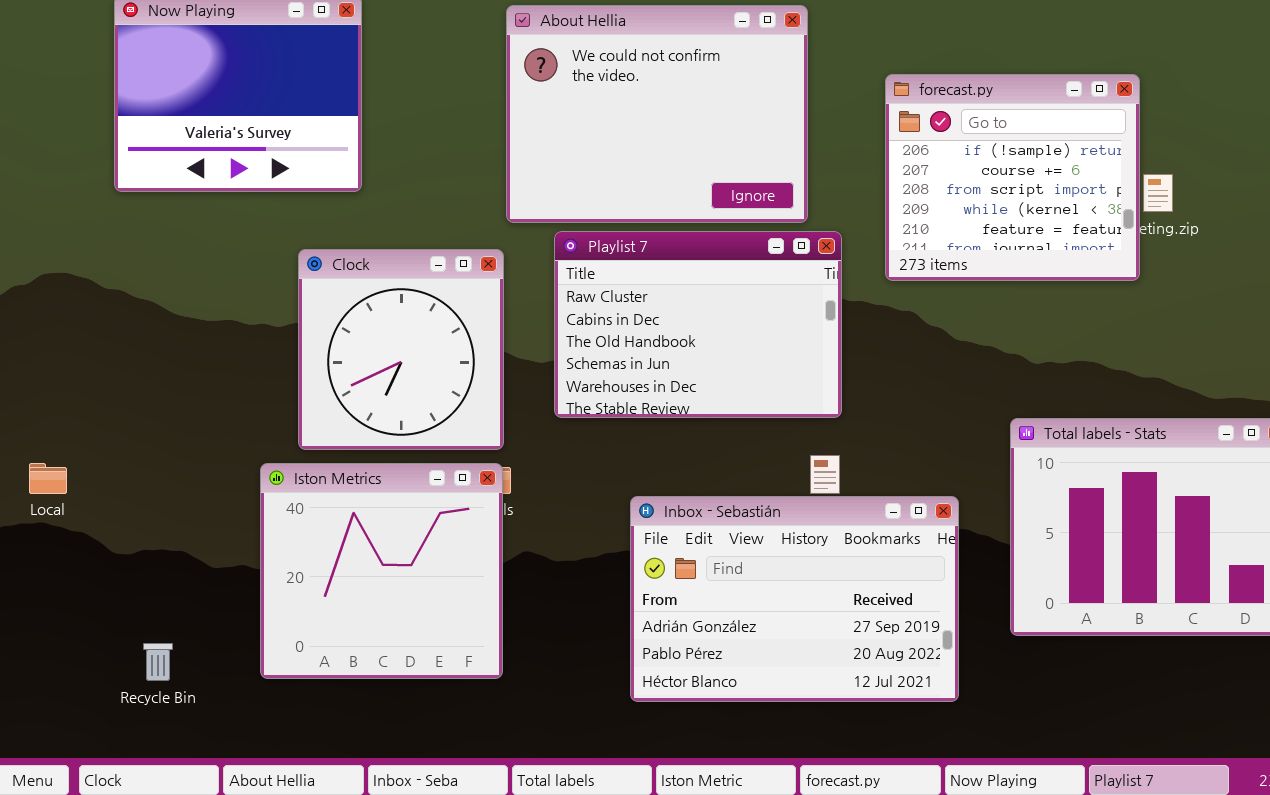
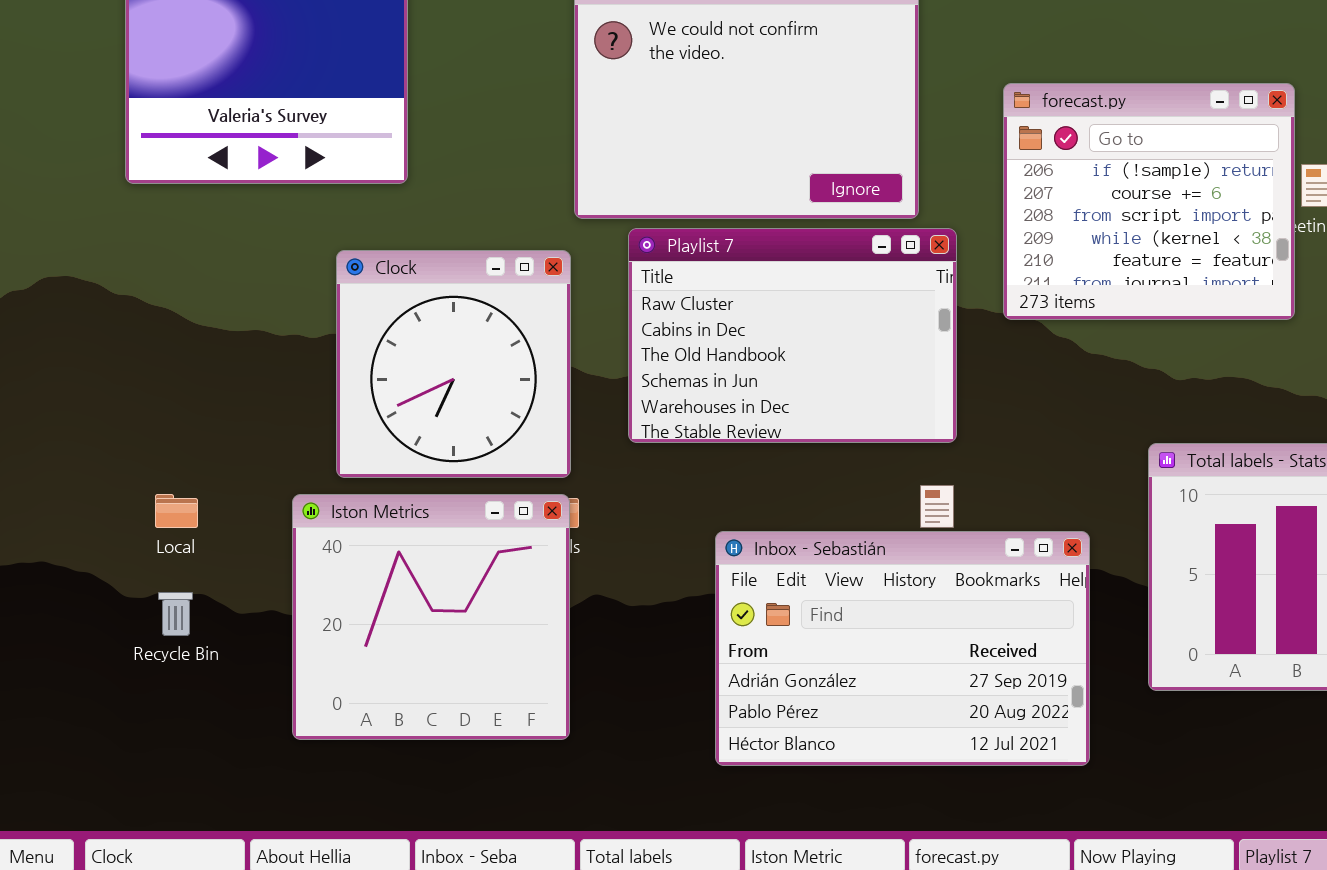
forecast.py: [885,74,1140,281] -> [1003,83,1295,320], moved
Local: [29,463,67,494] -> [155,494,198,528], moved
Recycle Bin: [143,643,173,681] -> [158,592,193,636], moved

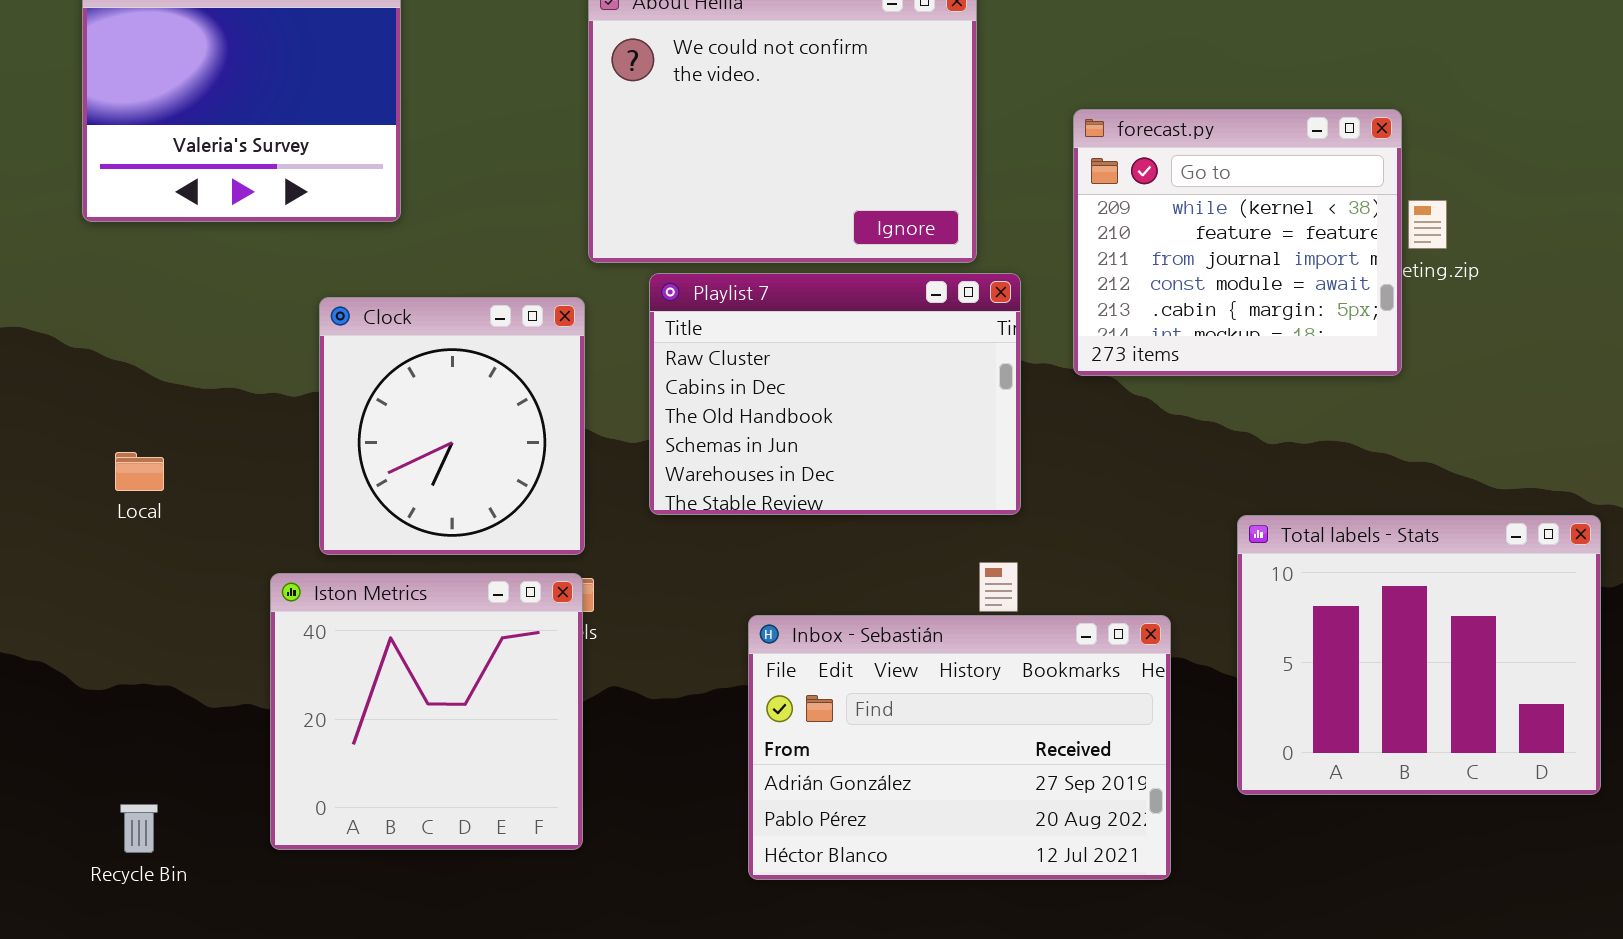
forecast.py: [1003,83,1295,320] -> [1073,109,1402,376], scrolled down 3 rows
Local: [155,494,198,528] -> [115,452,164,491], moved
Recycle Bin: [158,592,193,636] -> [120,804,158,853], moved

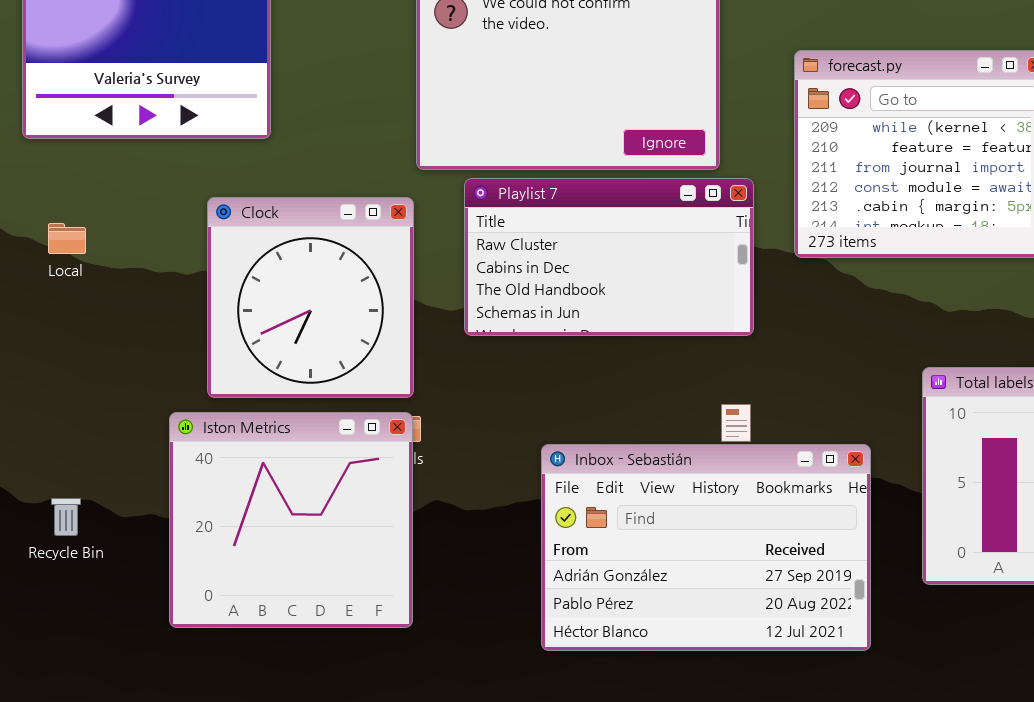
Playlist 7: [649,273,1021,515] -> [464,178,754,336], resized
Local: [115,452,164,491] -> [48,223,86,254], moved
Recycle Bin: [120,804,158,853] -> [51,498,81,536], moved

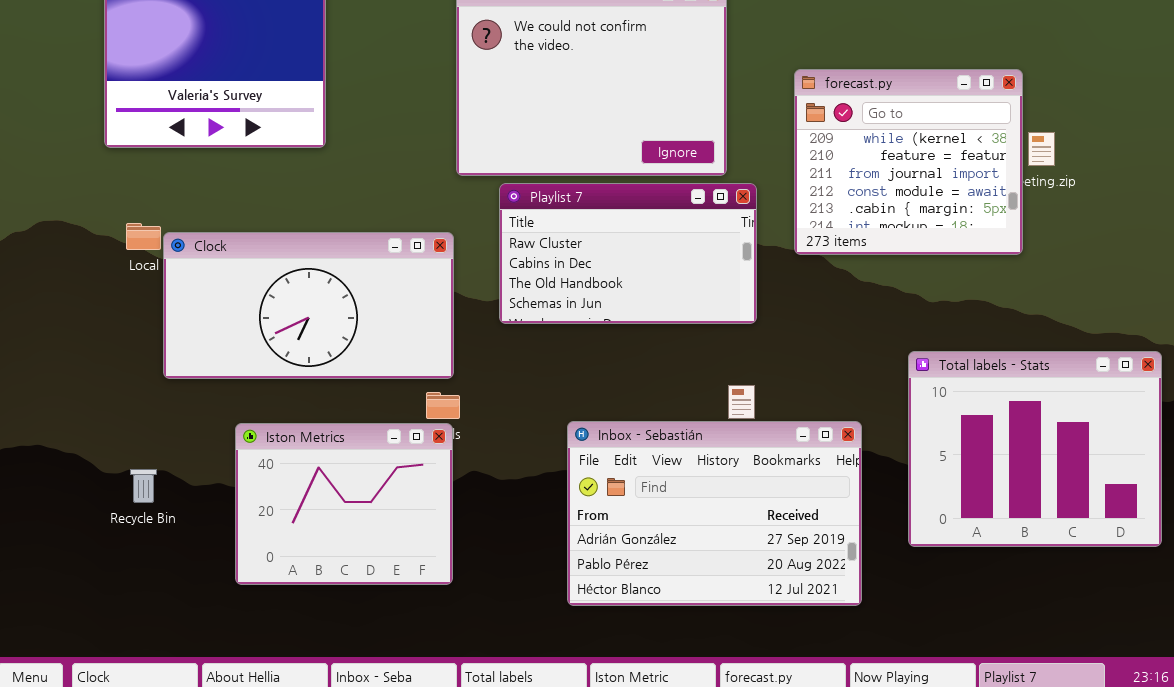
Clock: [207,197,414,398] -> [163,232,454,379], resized
Iston Metrics: [169,412,413,628] -> [235,423,453,585], resized

